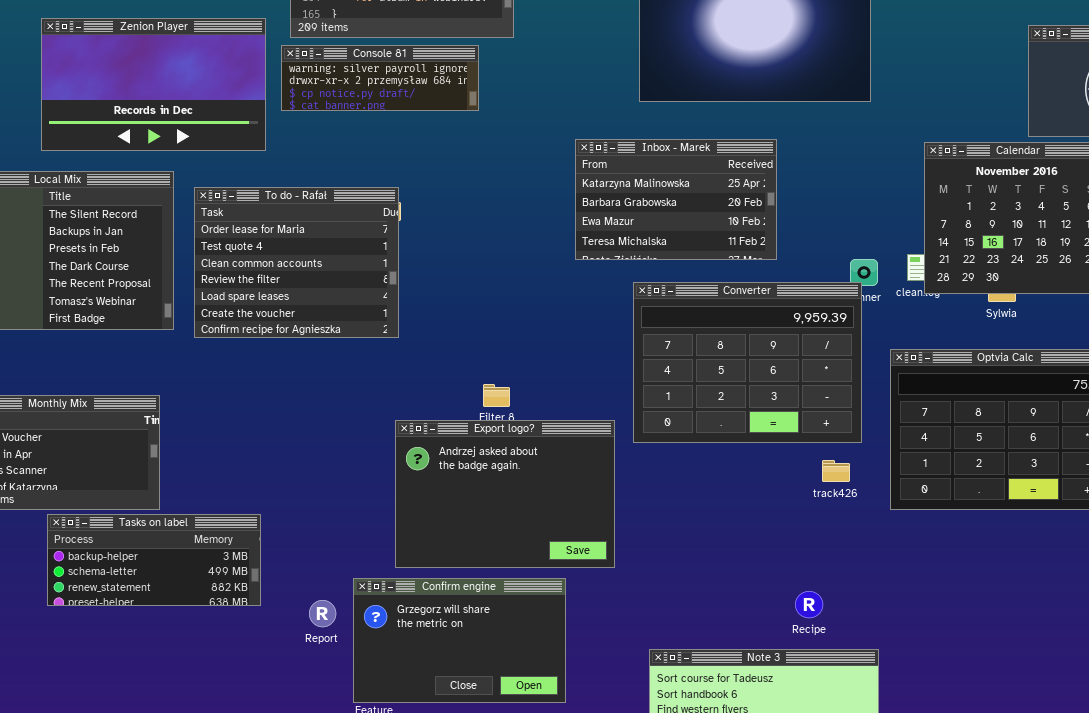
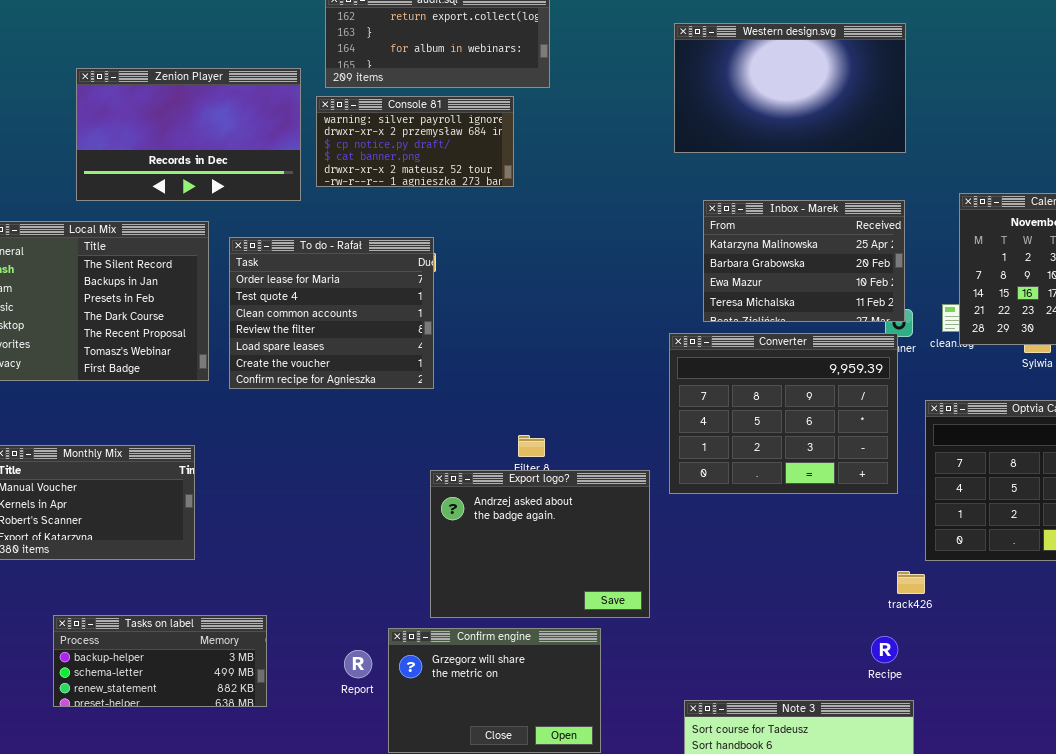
Console 81: [281,45,479,111] -> [316,96,514,187], resized
Inbox - Marek: [575,139,777,260] -> [703,200,905,322], moved
track426: [822,460,850,482] -> [897,571,925,594], moved
Tasks on label: [47,514,261,606] -> [53,615,267,707], moved
Recipe: [795,591,823,618] -> [871,636,898,663], moved

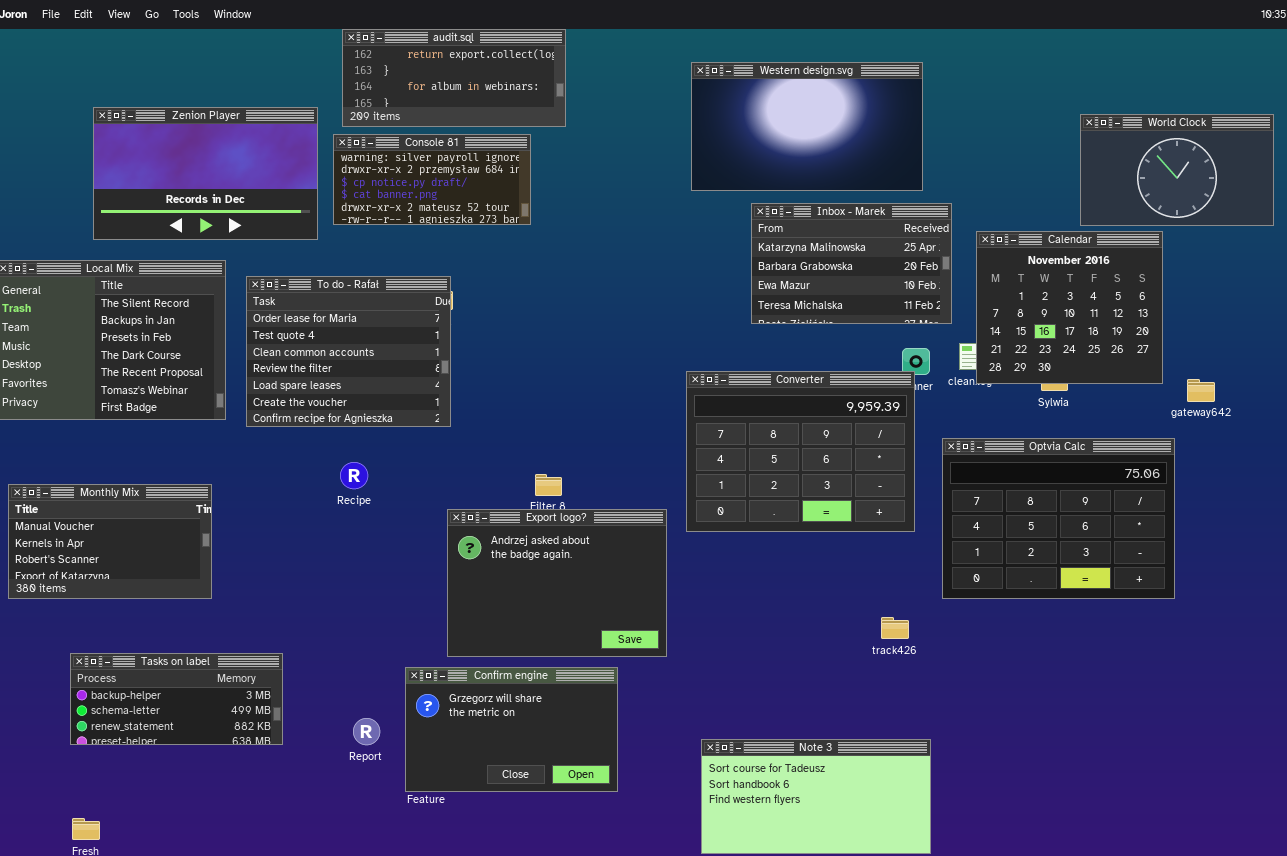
Inbox - Marek: [703,200,905,322] -> [751,203,952,324], moved
track426: [897,571,925,594] -> [881,617,909,639], moved
Recipe: [871,636,898,663] -> [340,462,368,489], moved
Report: [344,650,372,678] -> [353,718,380,745], moved

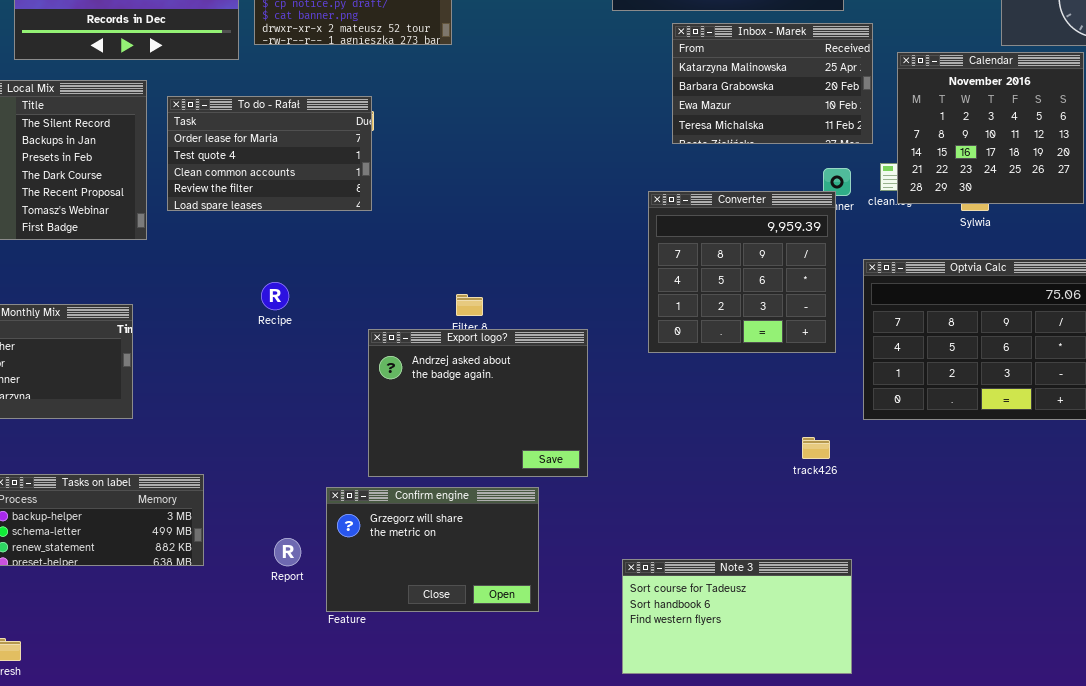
To do - Rafał: [246,276,451,427] -> [167,96,372,211], resized
Converter: [686,371,915,532] -> [648,191,836,353], resized

